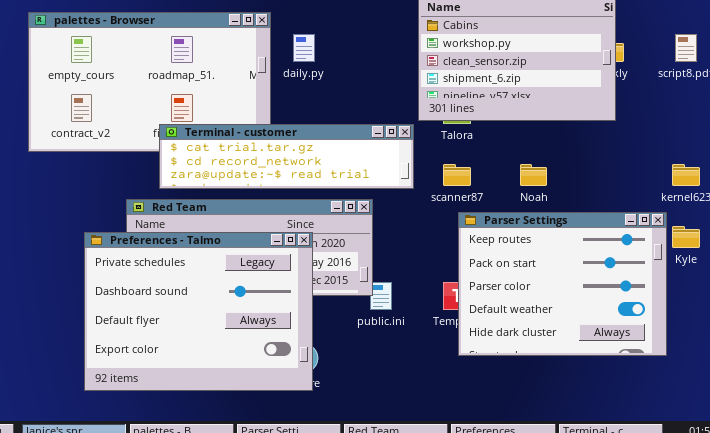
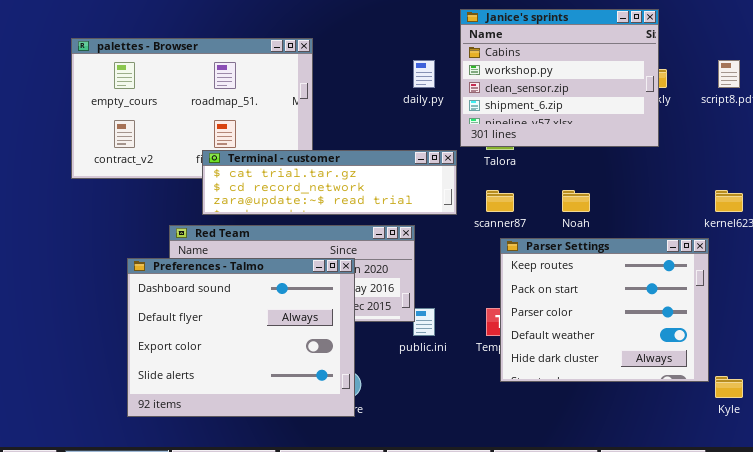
daily.py: [293,34,315,62] -> [413,60,435,88], moved
Kyle: [672,226,700,248] -> [715,376,743,398], moved
Preferences - Talmo: [84,232,313,391] -> [127,258,355,417], scrolled down 1 row

